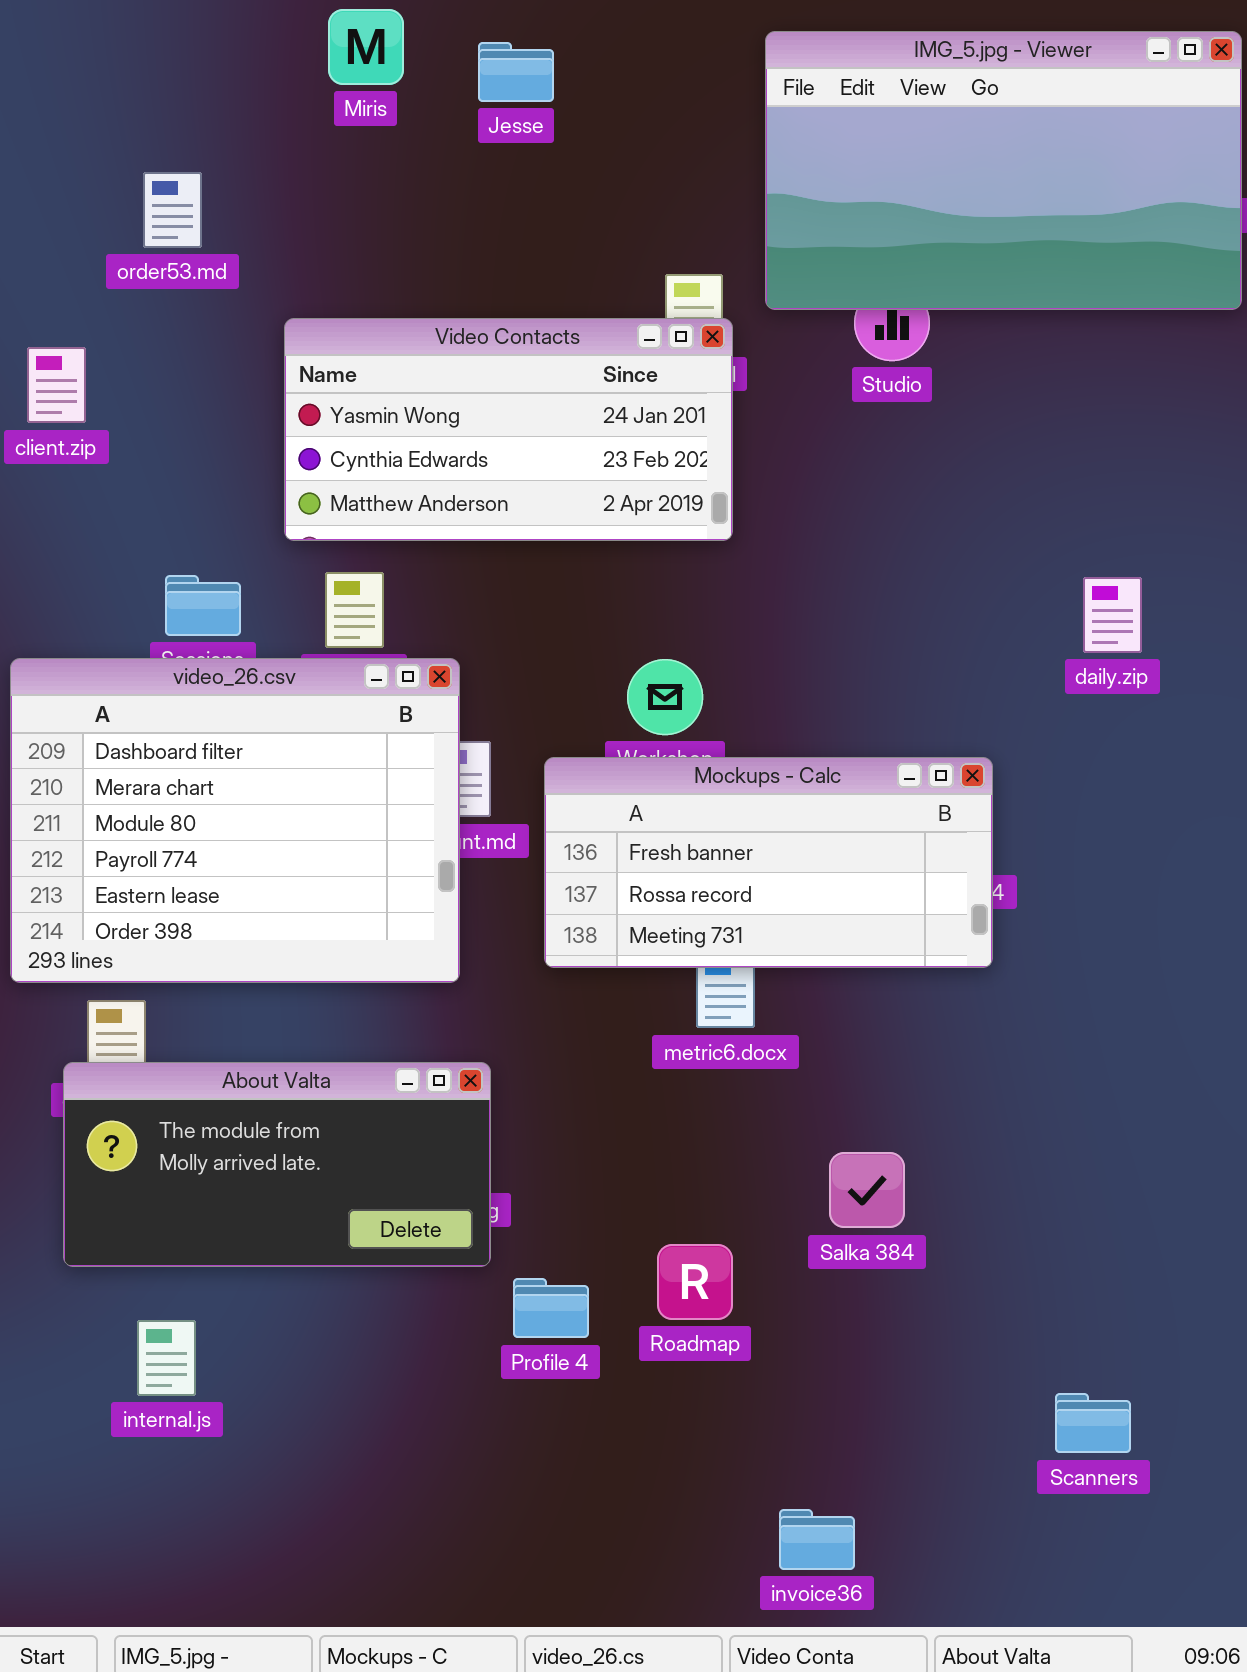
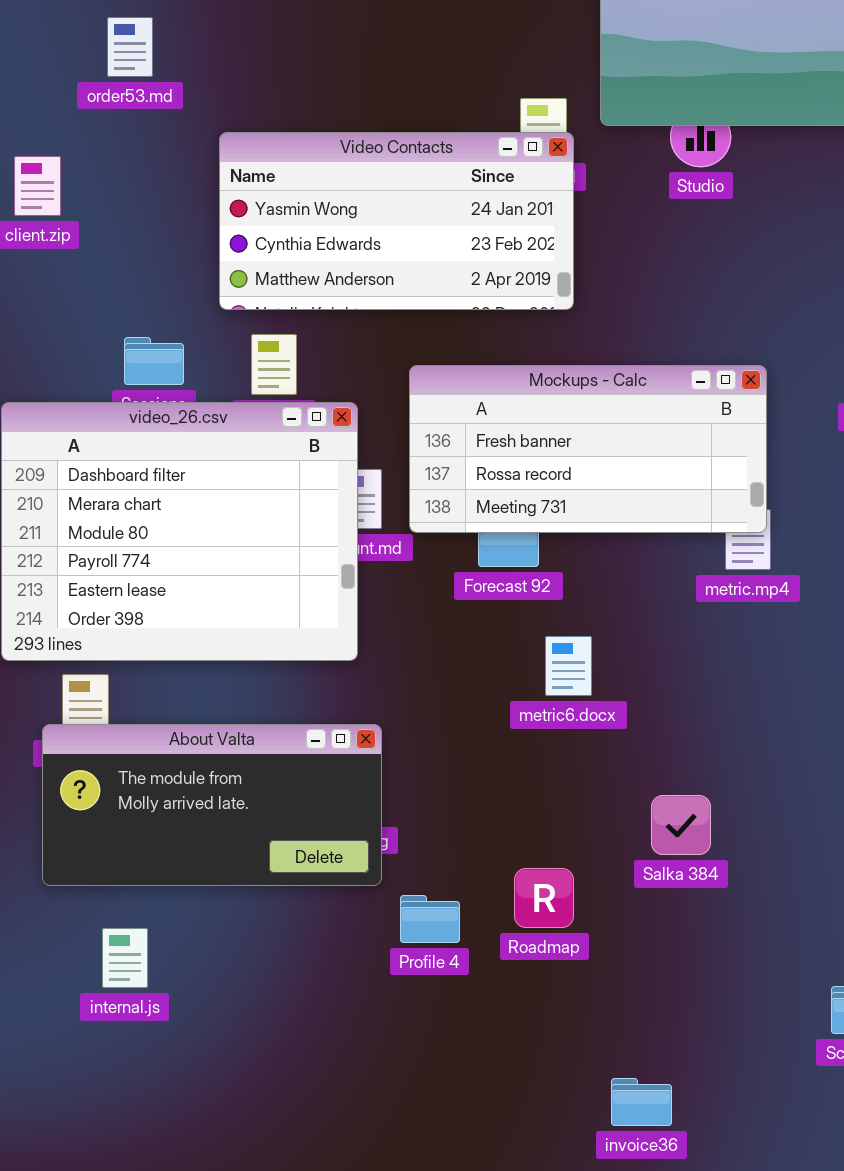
Mockups - Calc: [544,757,993,968] -> [409,365,767,533], moved

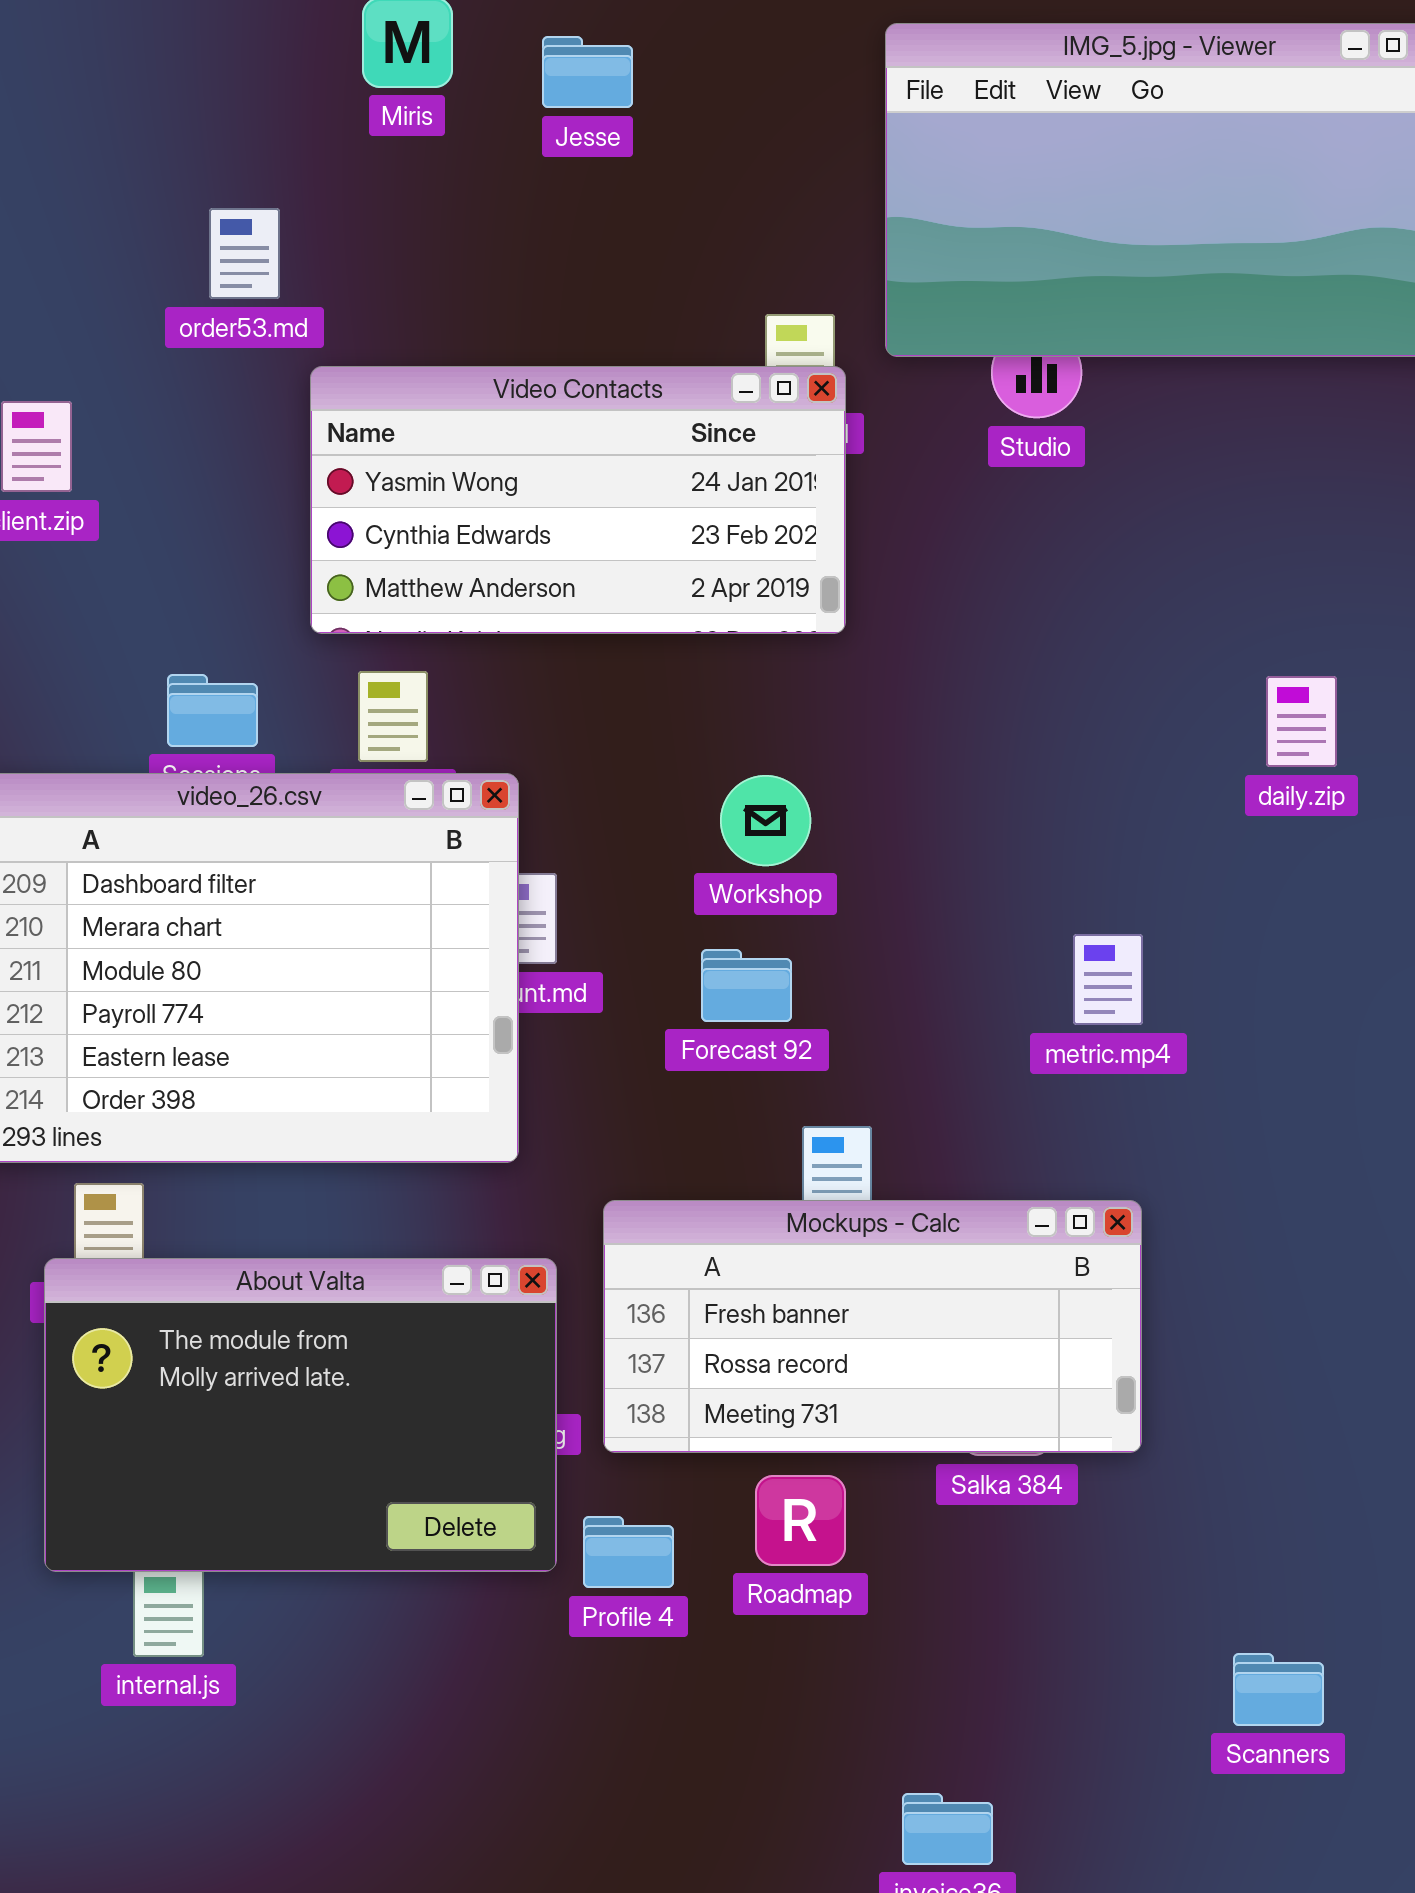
order53.md: [107,17,153,77] -> [209,208,280,299], moved
Mockups - Calc: [409,365,767,533] -> [603,1200,1142,1453], moved
About Valta: [42,724,382,886] -> [44,1258,557,1572], resized

